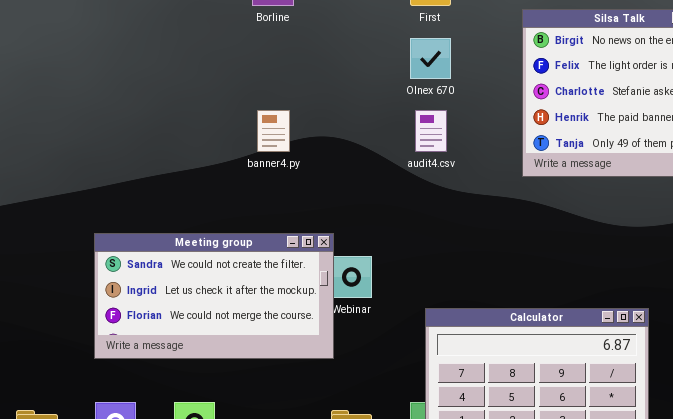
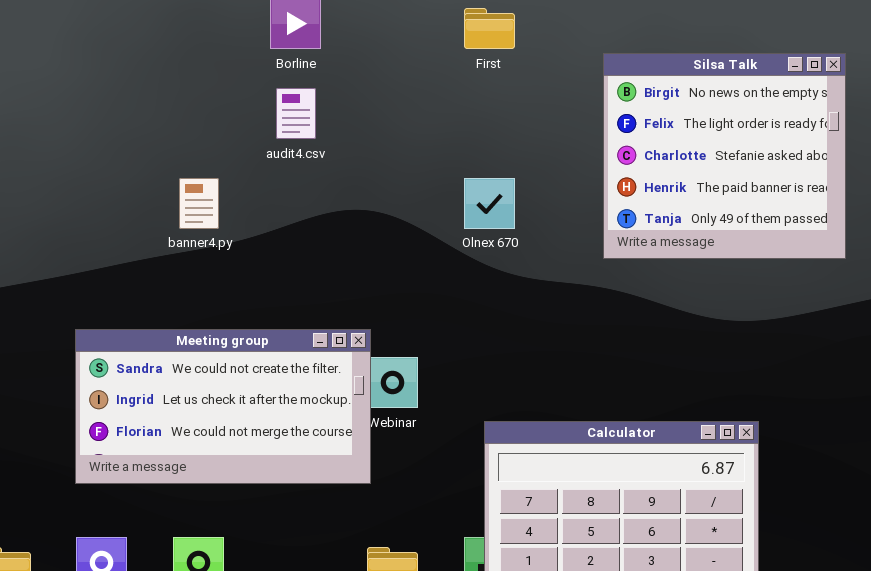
Olnex 670: [410,38,451,79] -> [464,178,515,229], moved
banner4.py: [257,110,290,152] -> [179,178,219,229], moved
audit4.csv: [415,110,447,152] -> [276,88,316,139], moved

